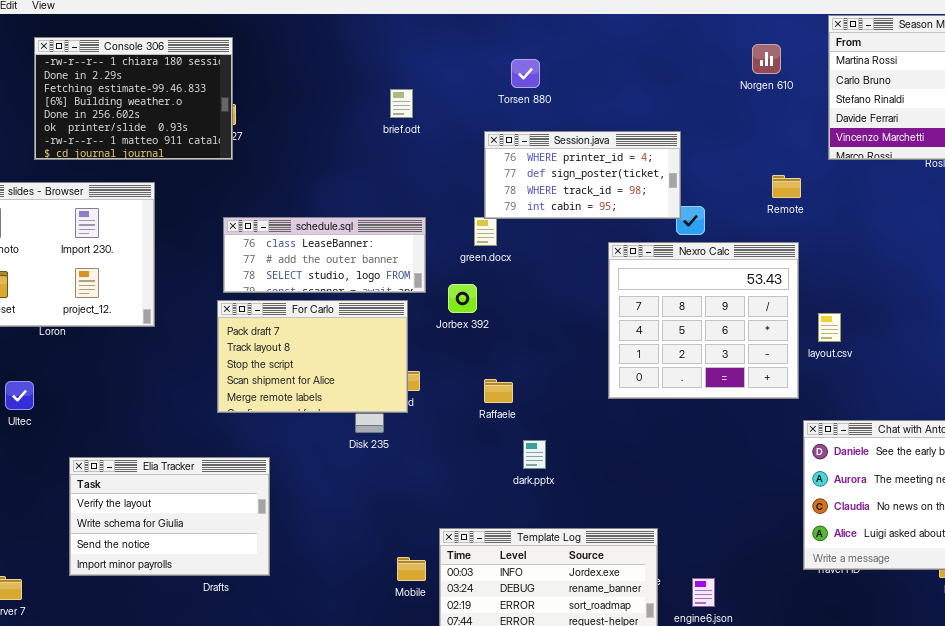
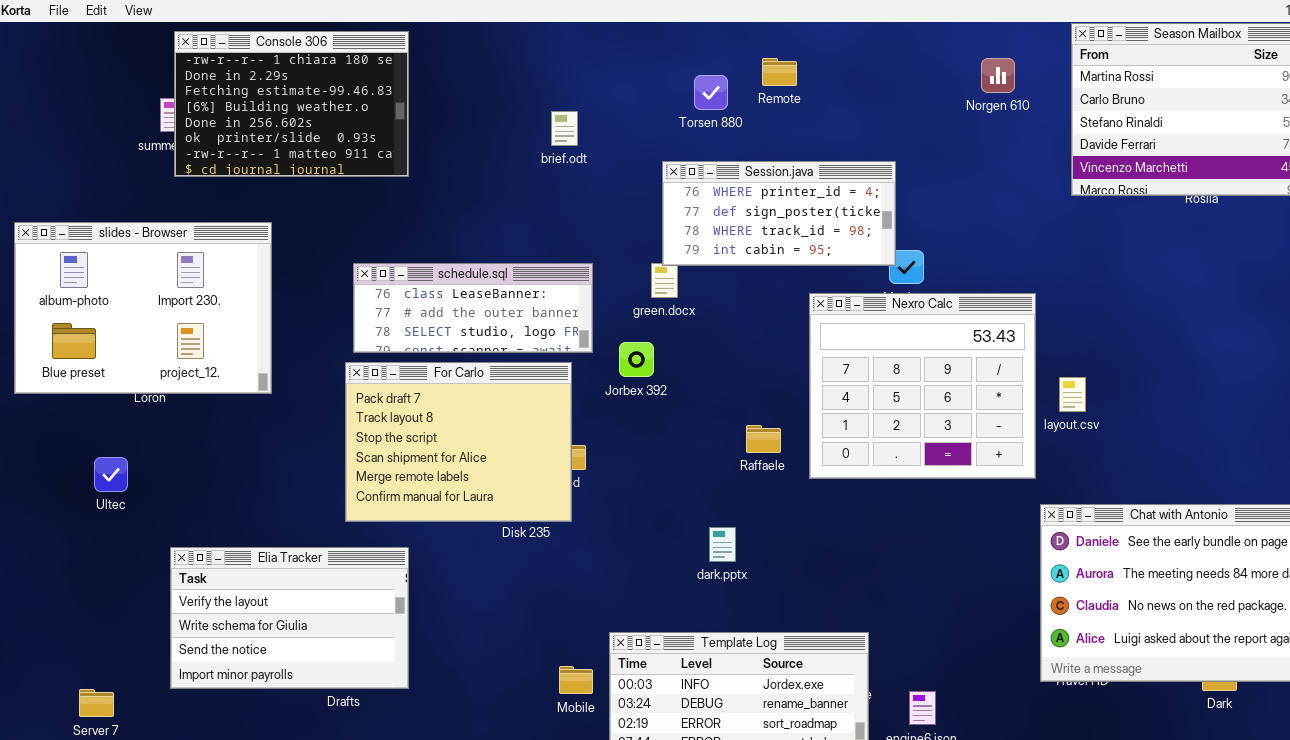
Console 306: [34,37,233,160] -> [174,31,409,177], moved
Remote: [772,175,801,198] -> [762,58,797,86], moved
For Carlo: [217,300,408,413] -> [345,362,572,522], resized
Raffaele: [484,379,513,403] -> [746,425,781,453], moved

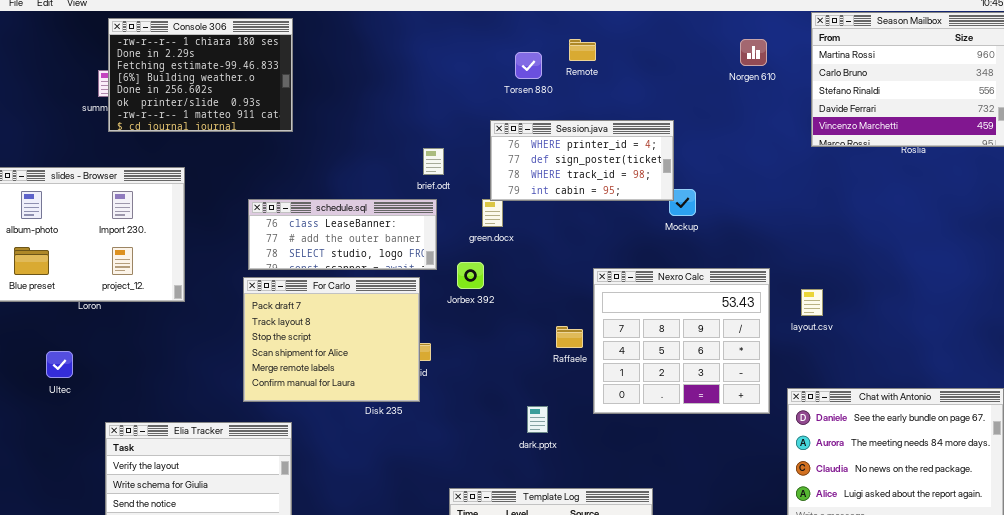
brief.odt: [551,111,578,146] -> [423,148,444,175], moved
Nexro Calc: [809,293,1036,479] -> [593,268,770,414], moved

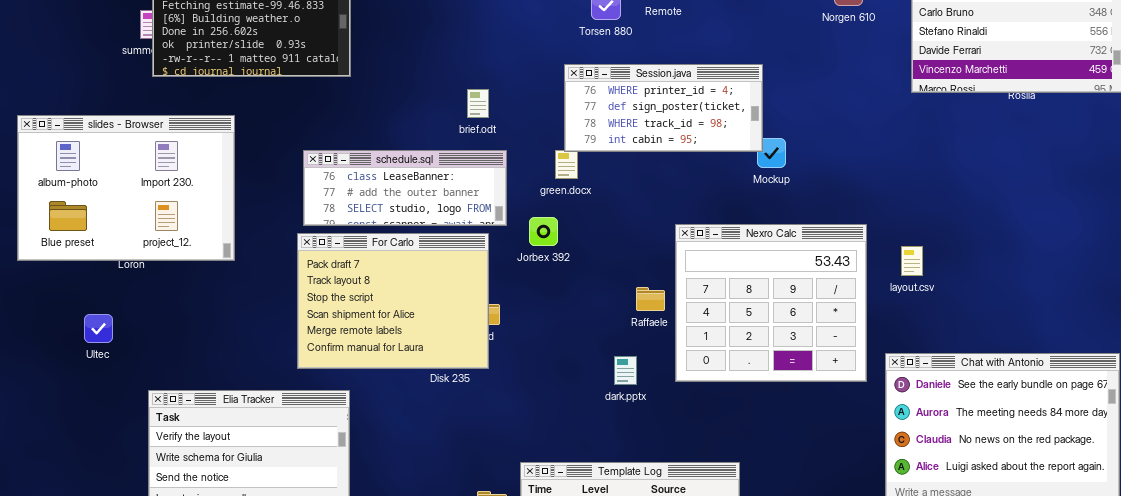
brief.odt: [423,148,444,175] -> [467,89,489,118], moved
dark.pptx: [527,406,548,433] -> [614,356,637,385], moved

